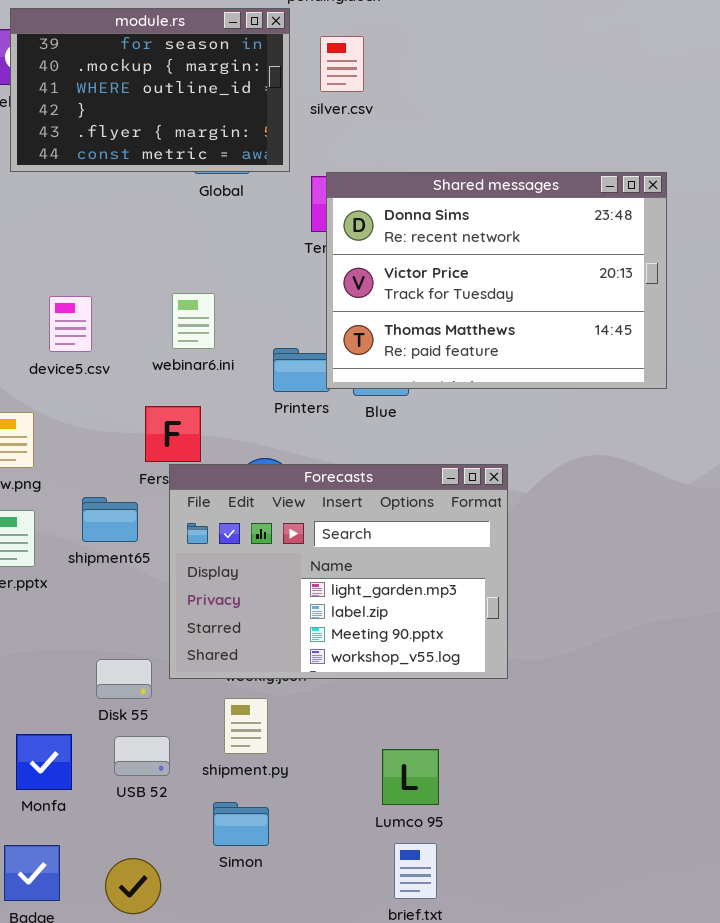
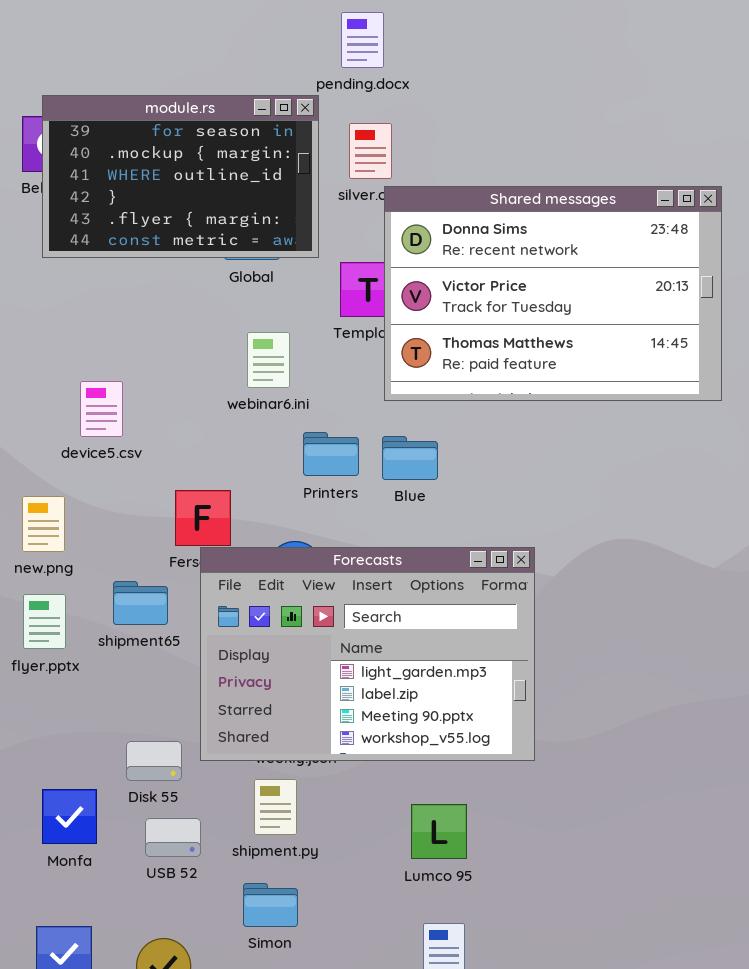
Shared messages: [326,172,667,389] -> [384,186,722,401], moved
webinar6.ini: [172,293,215,349] -> [247,332,290,388], moved
Monfa: [16,734,72,790] -> [42,789,97,844], moved
Lumco 95: [382,749,439,805] -> [411,804,467,859], moved

